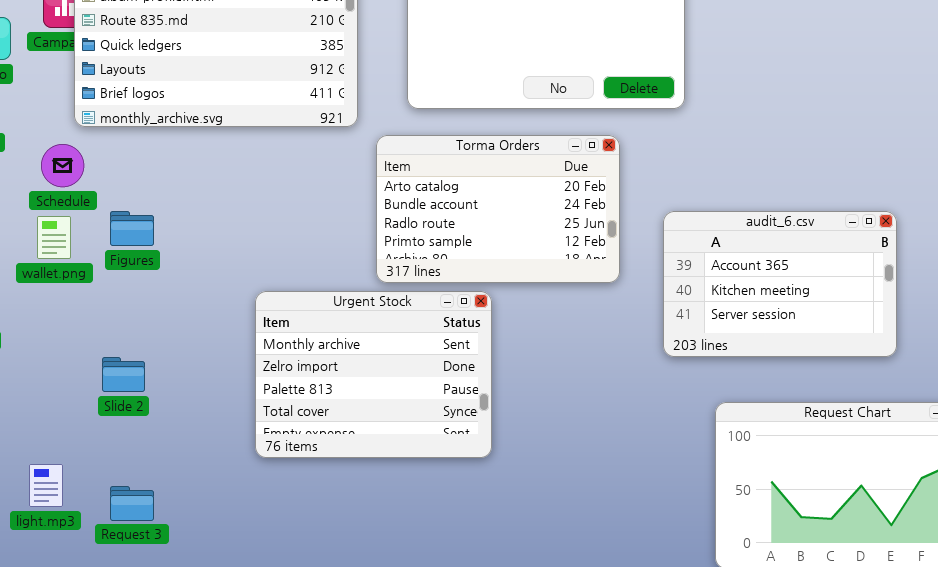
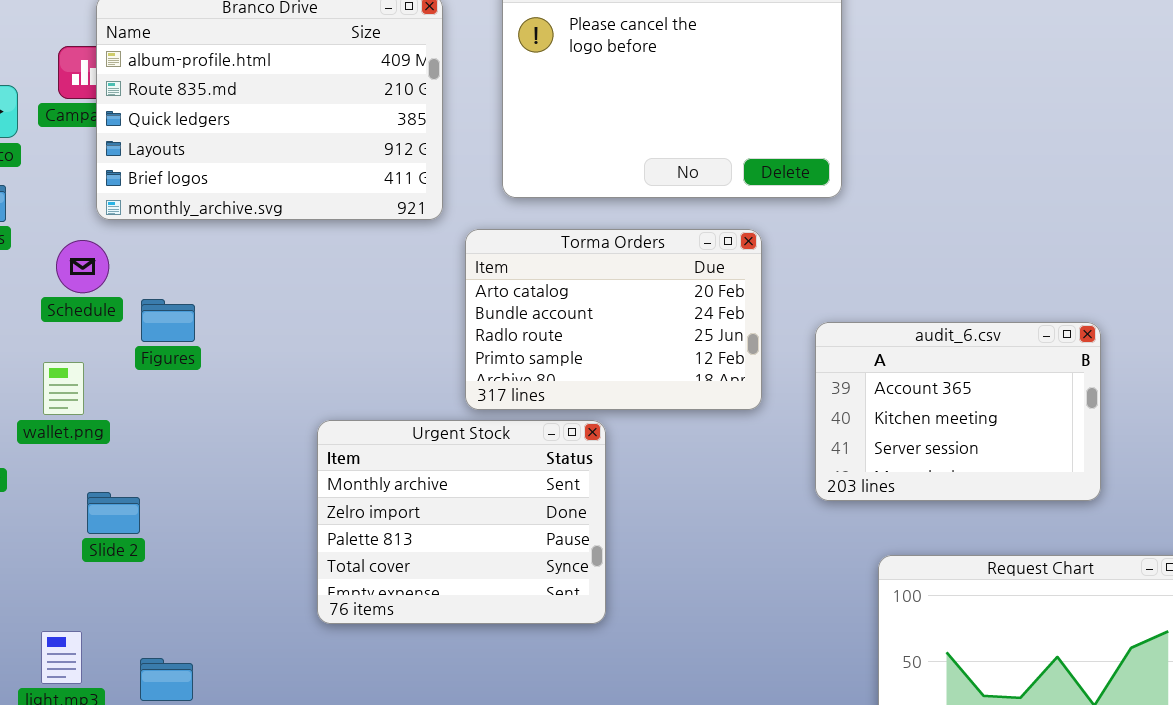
Figures: [110,211,154,246] -> [141,299,195,342], moved
wallet.png: [37,216,71,259] -> [43,362,84,415], moved
Slide 2: [102,357,145,392] -> [87,492,140,534], moved

